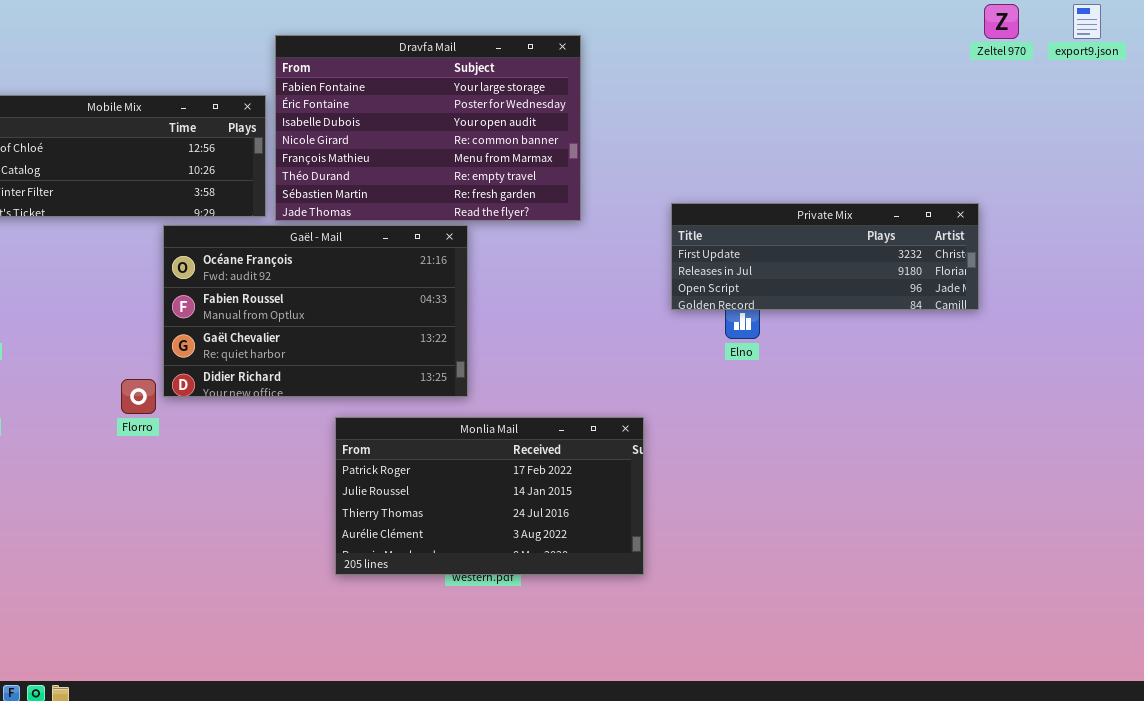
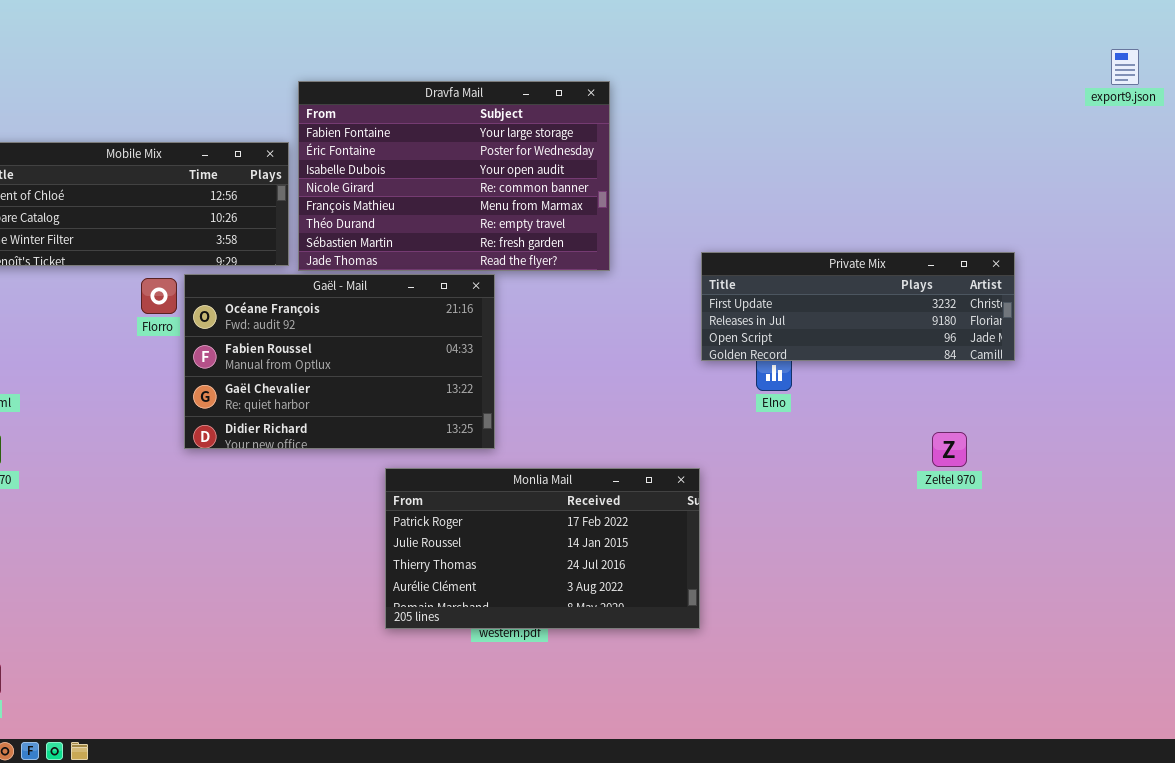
Zeltel 970: [984,4,1019,39] -> [932,432,967,467], moved
Florro: [121,379,156,414] -> [141,278,177,314], moved
Monlia Mail: [335,417,644,575] -> [385,468,700,629], moved

